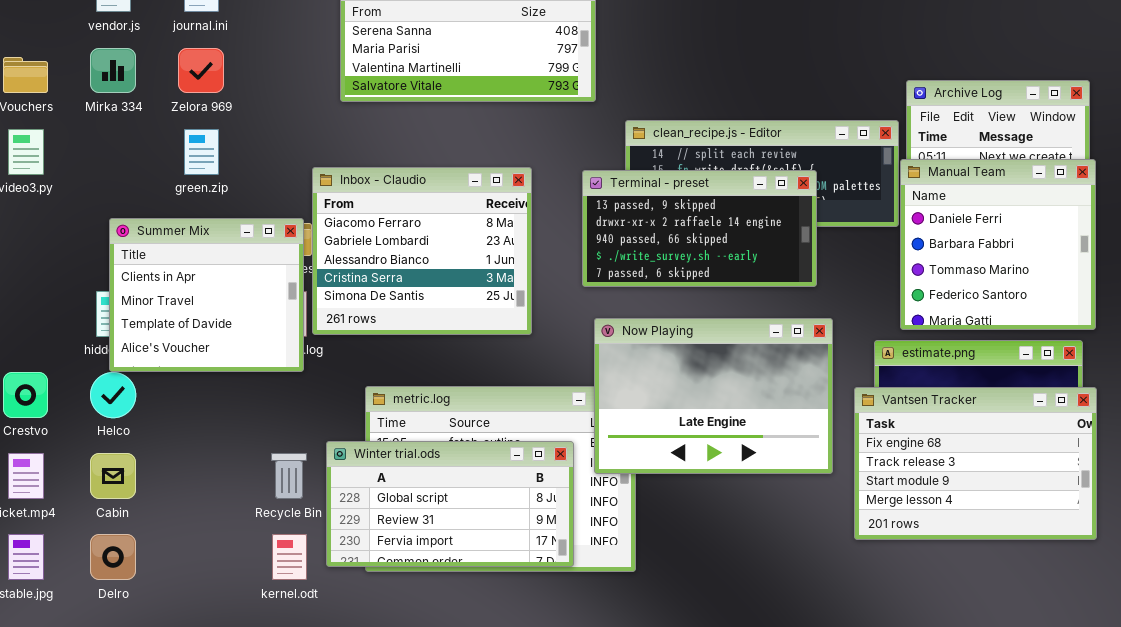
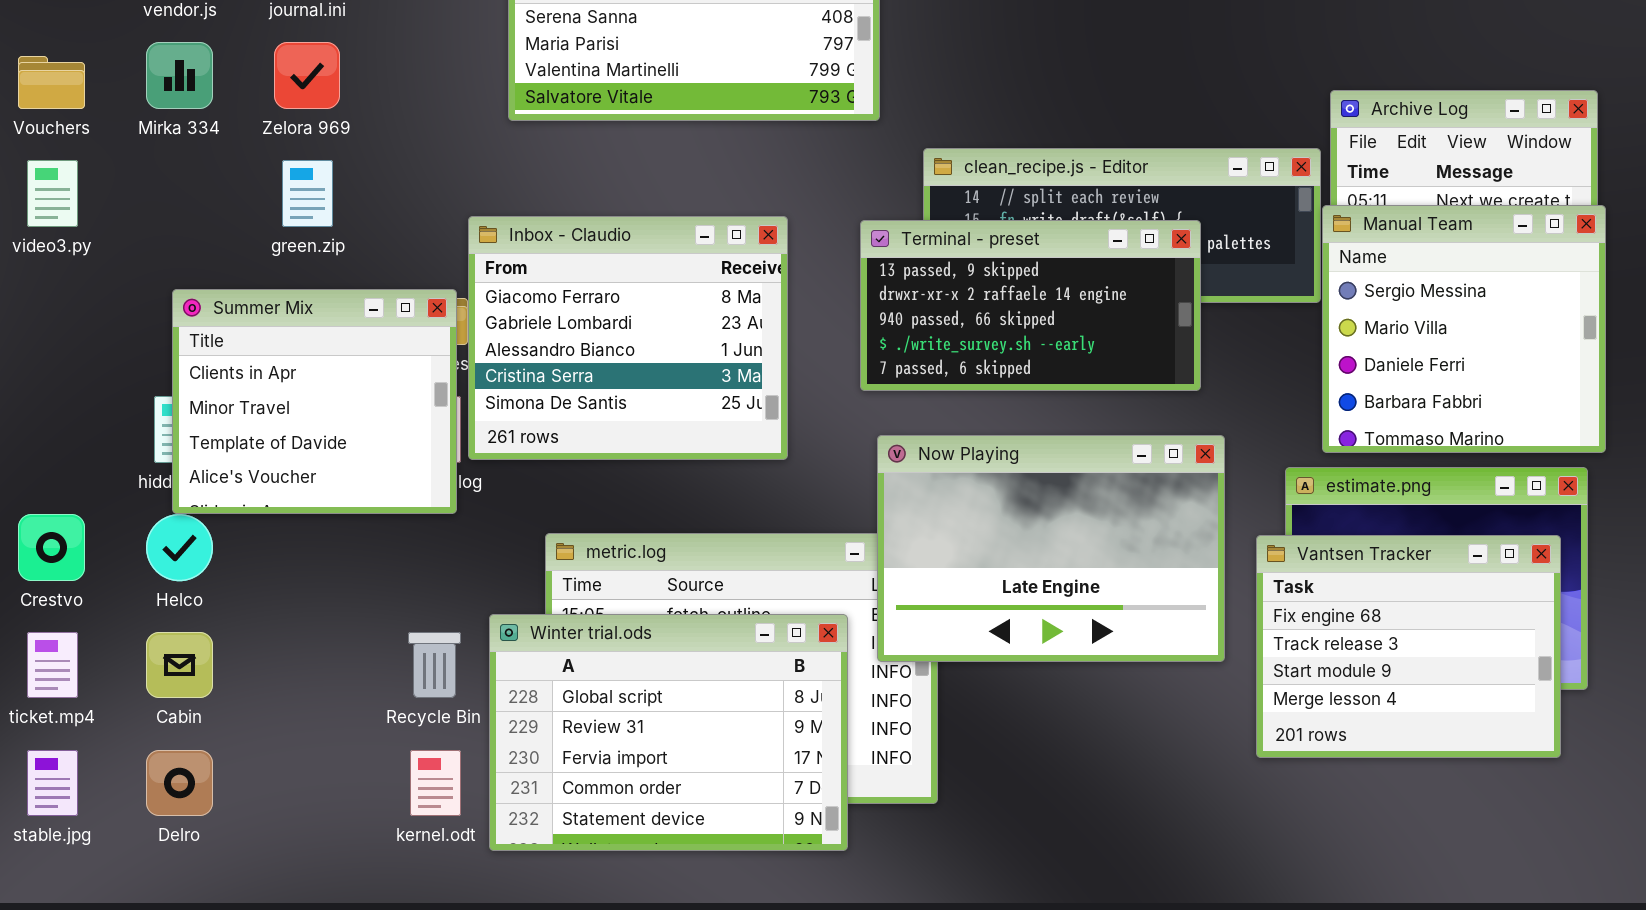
Manual Team: [900,159,1096,330] -> [1322,205,1606,453], scrolled up 2 rows
Vantsen Tracker: [854,387,1097,540] -> [1256,535,1561,758], resized
Winter trial.ods: [326,441,574,567] -> [489,614,848,851], resized

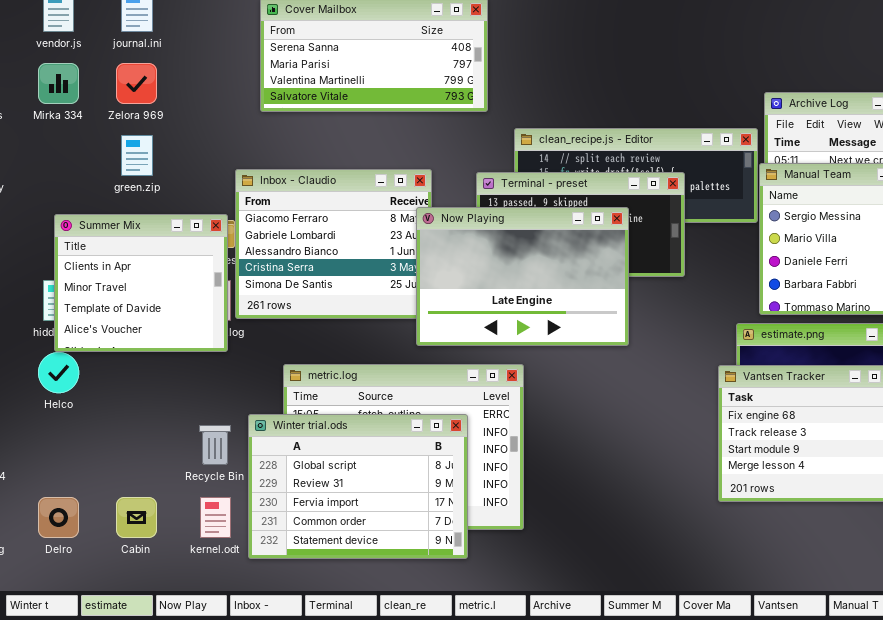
Now Playing: [877,435,1225,662] -> [416,207,629,346], moved
Cabin: [146,632,213,698] -> [116,497,157,538], moved

